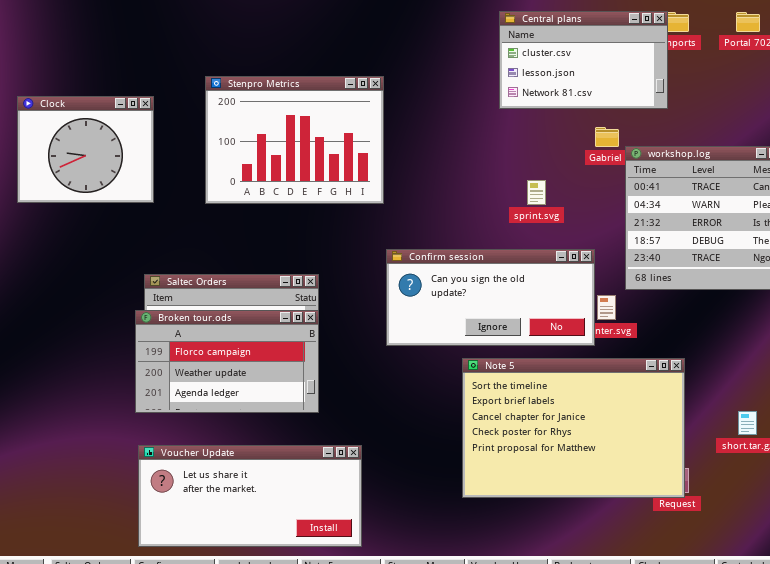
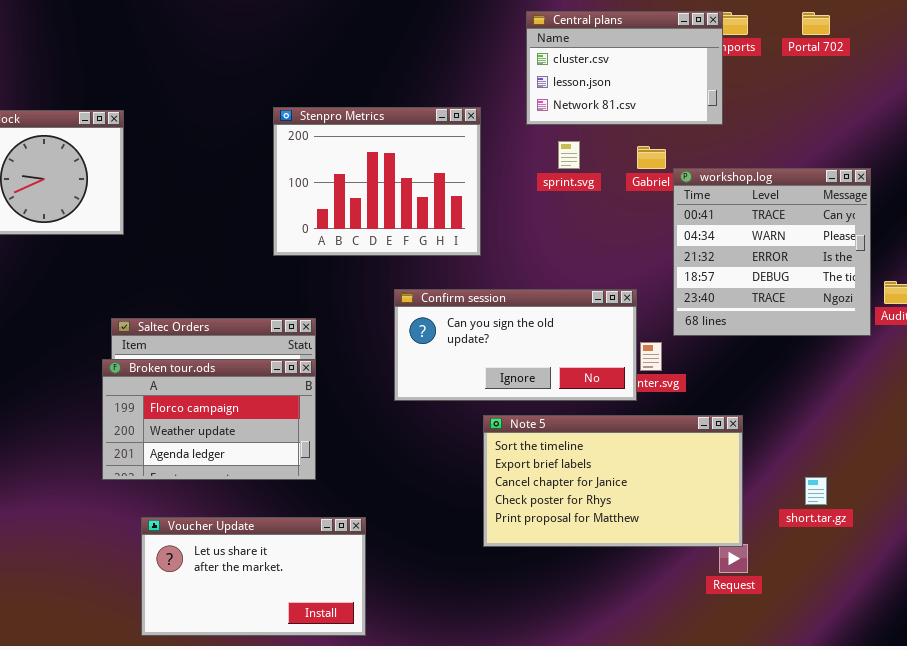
Stenpro Metrics: [205,76,384,204] -> [273,107,481,256], moved
sprint.svg: [527,180,546,205] -> [558,141,580,169], moved
Note 5: [462,358,685,498] -> [483,415,743,547], resized
Voucher Update: [138,445,362,547] -> [141,517,366,636], resized

